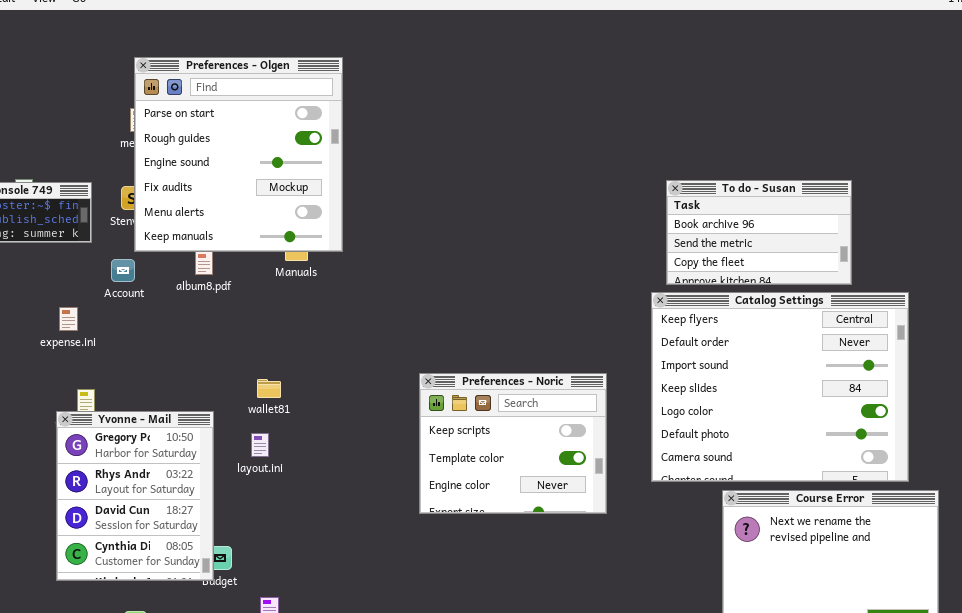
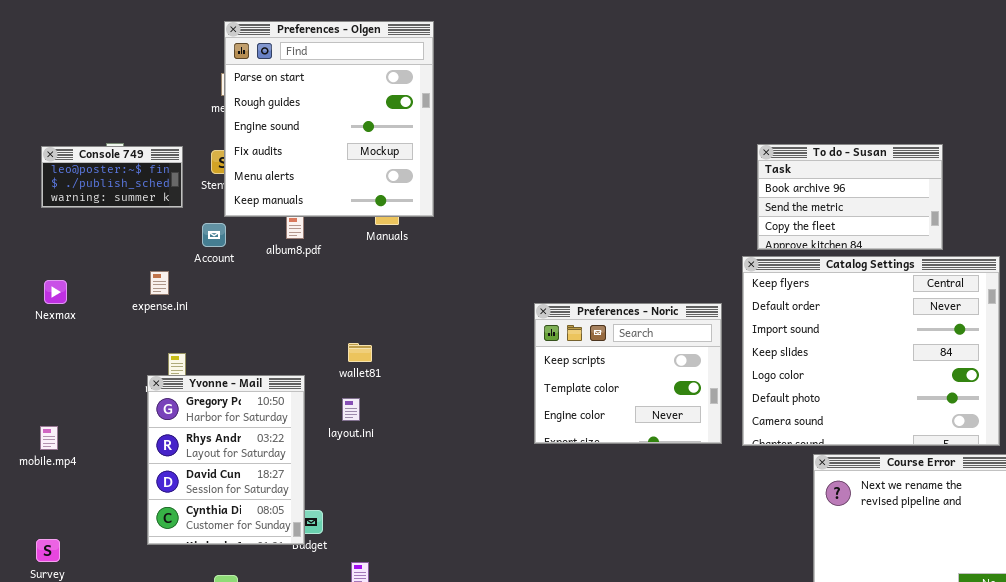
Preferences - Noric: [419,373,607,514] -> [534,303,722,444], moved

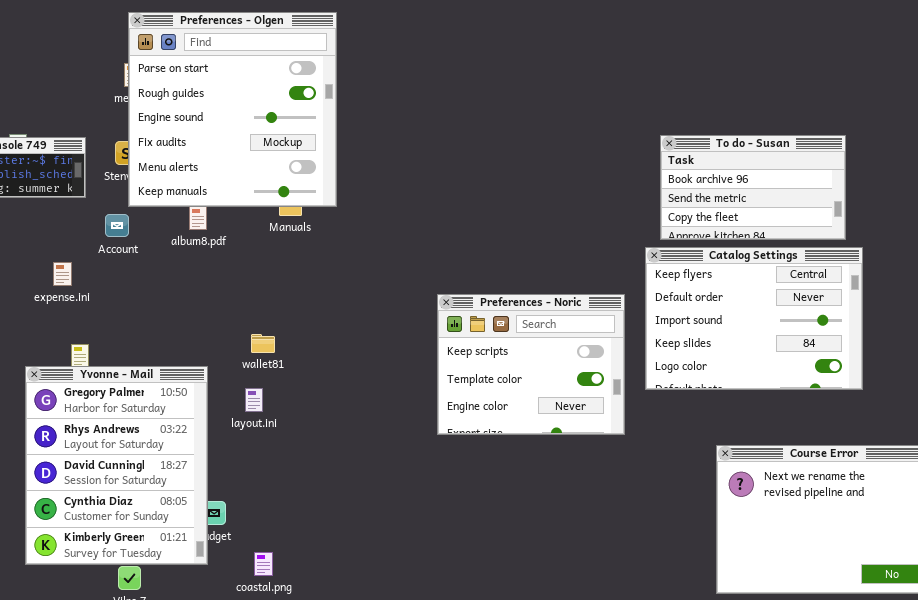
Catalog Settings: [742,256,1000,446] -> [645,247,863,390], resized
Yvonne - Mail: [147,375,305,545] -> [25,366,208,565], resized

